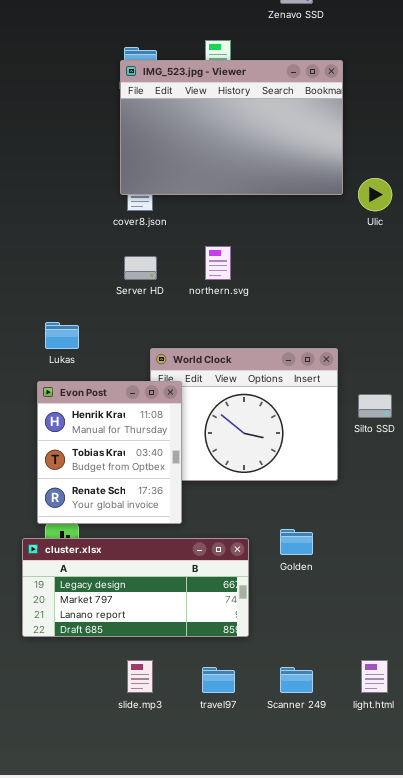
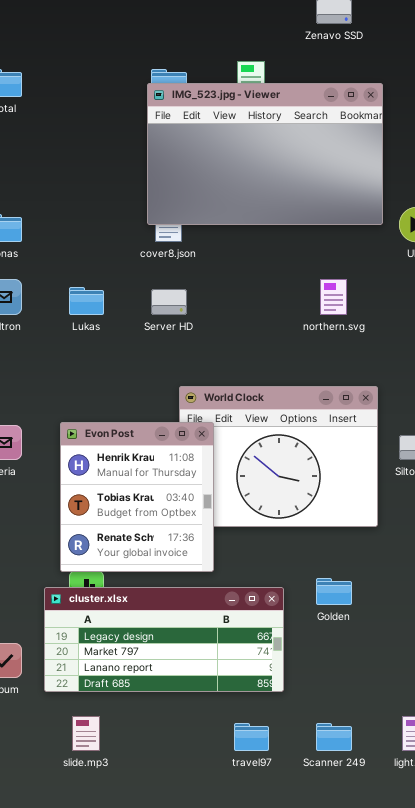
northern.svg: [205,246,231,280] -> [320,279,347,315], moved
Lukas: [45,322,79,349] -> [69,287,104,315], moved
slide.mp3: [127,660,153,693] -> [72,716,100,751], moved

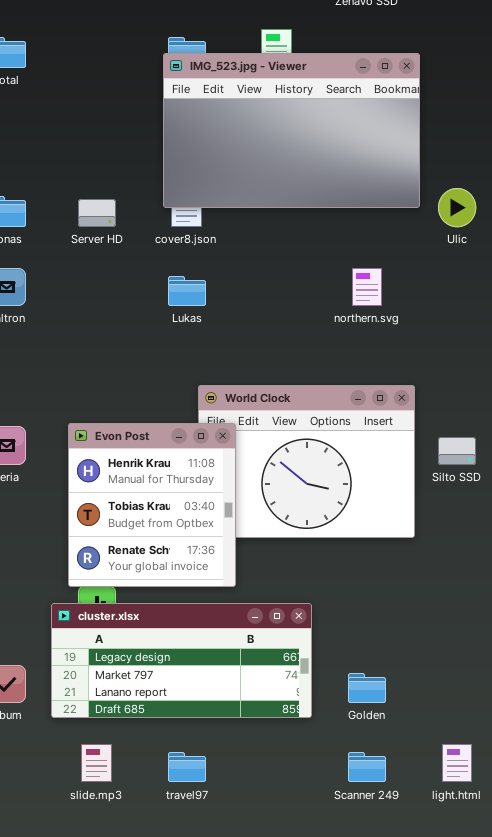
Lukas: [69,287,104,315] -> [168,276,206,306], moved
Server HD: [151,289,187,315] -> [78,199,116,227], moved
Golden: [316,578,352,605] -> [348,673,386,703], moved
travel97: [234,723,269,751] -> [168,752,206,782], moved

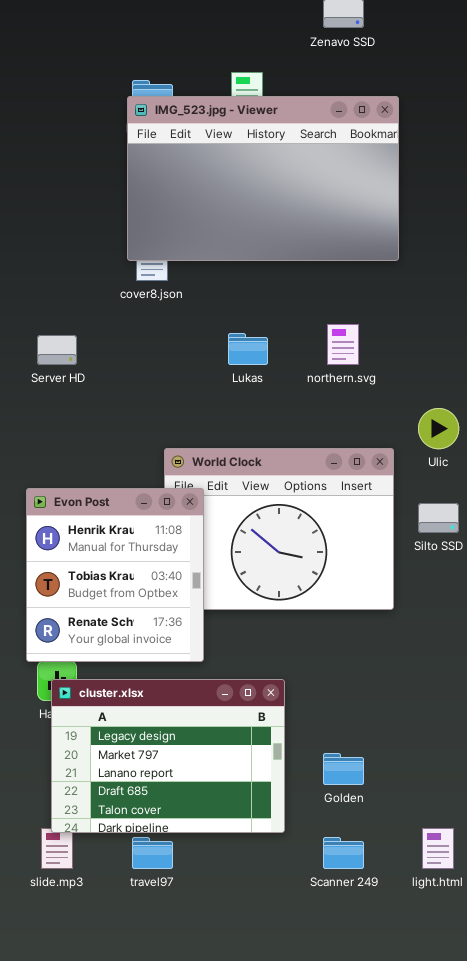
Ulic: [438,188,476,227] -> [418,408,459,449], moved
Server HD: [78,199,116,227] -> [37,335,77,365], moved
Lukas: [168,276,206,306] -> [228,333,268,365], moved
cluster.xlsx: [51,603,312,718] -> [51,679,285,833], resized

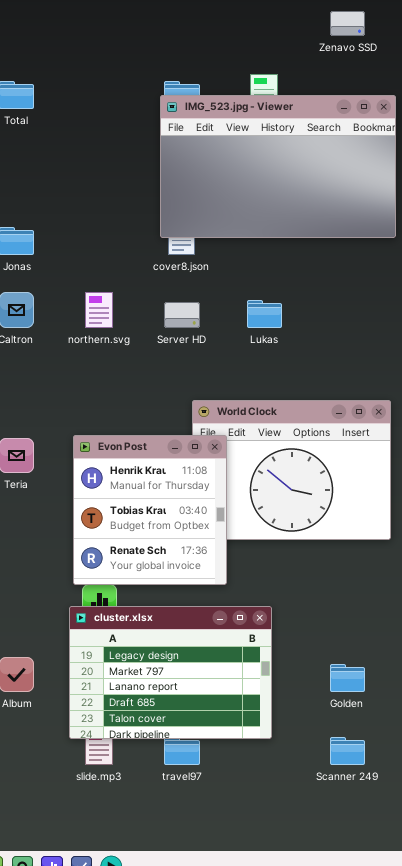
northern.svg: [327,324,359,365] -> [85,292,113,328], moved
Server HD: [37,335,77,365] -> [164,302,200,328], moved
cluster.xlsx: [51,679,285,833] -> [69,606,272,739], moved

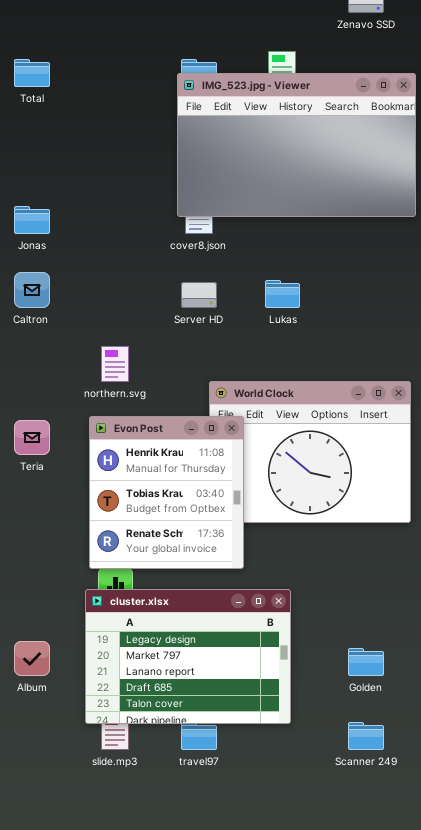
northern.svg: [85,292,113,328] -> [101,346,129,382], moved

